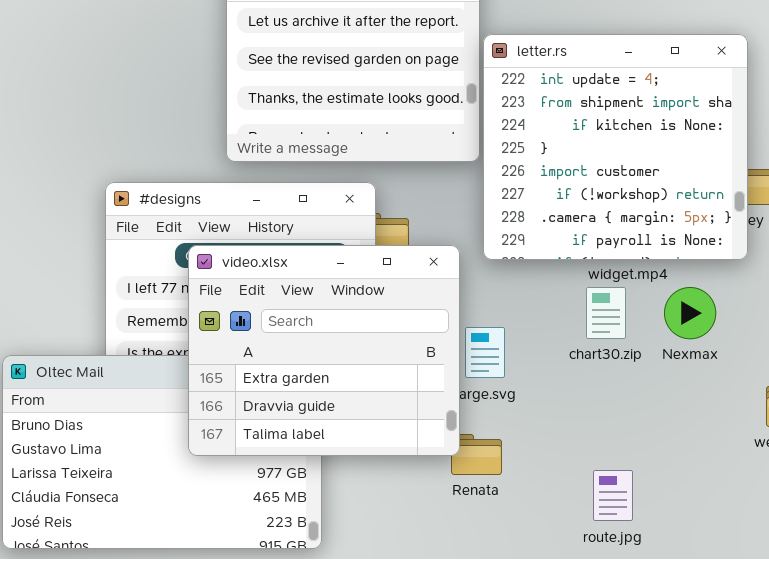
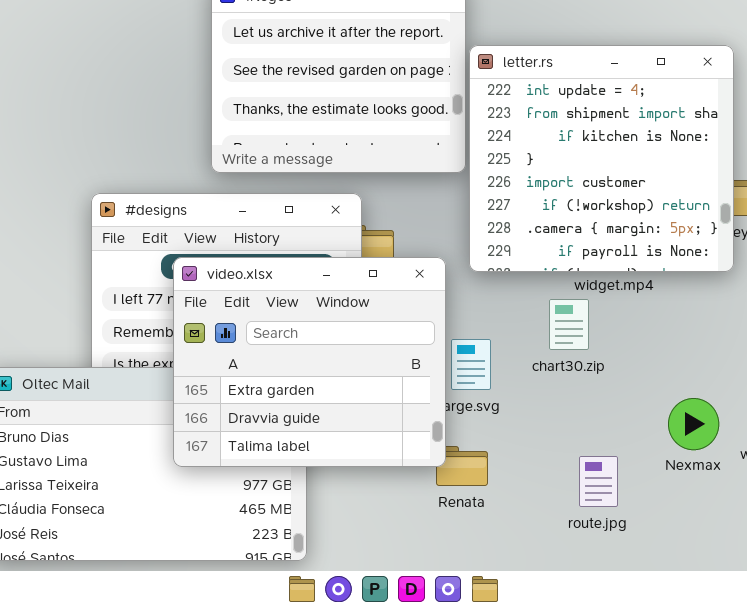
chart30.zip: [586,287,626,339] -> [549,299,589,350], moved
Nexmax: [664,287,716,339] -> [668,398,719,450], moved
route.jpg: [593,470,633,521] -> [579,456,618,507], moved

